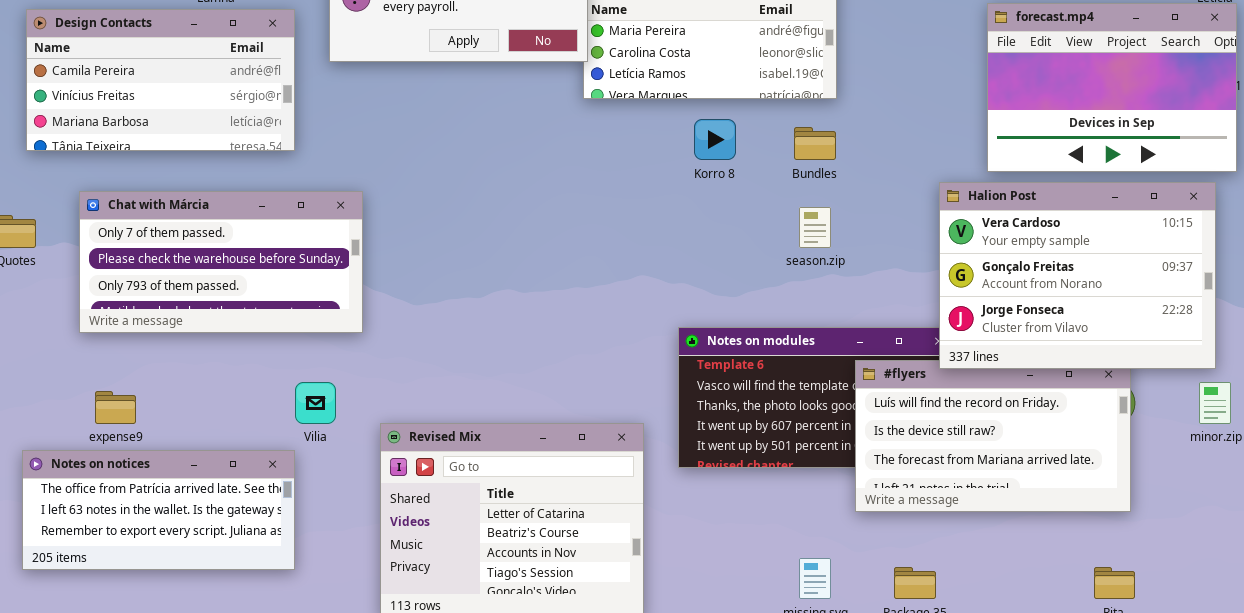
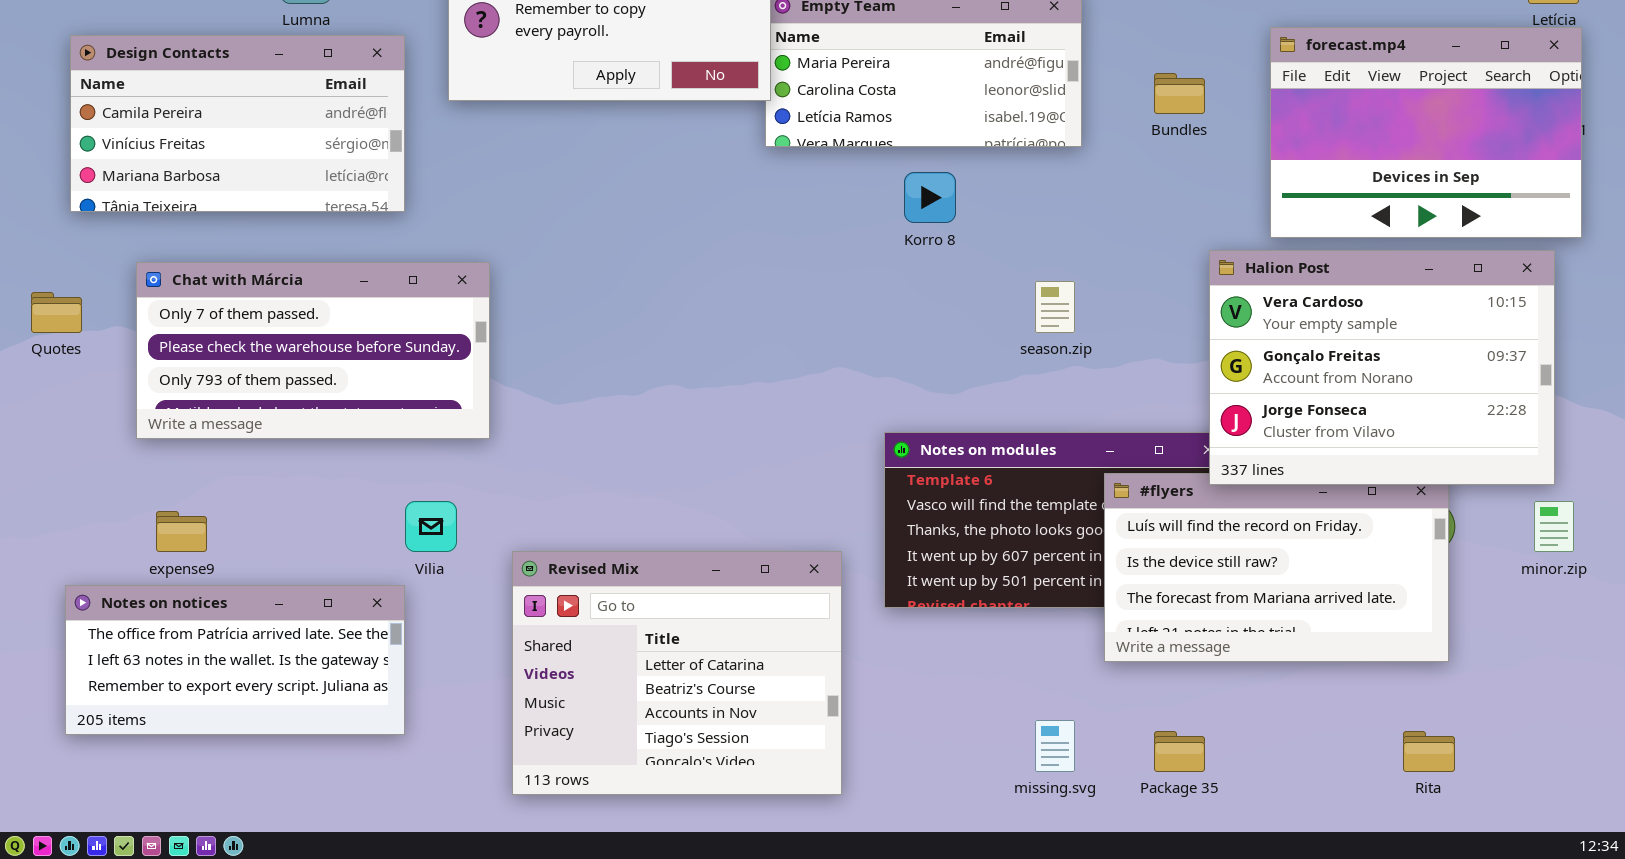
Bundles: [794,127,836,160] -> [1154,73,1205,114], moved

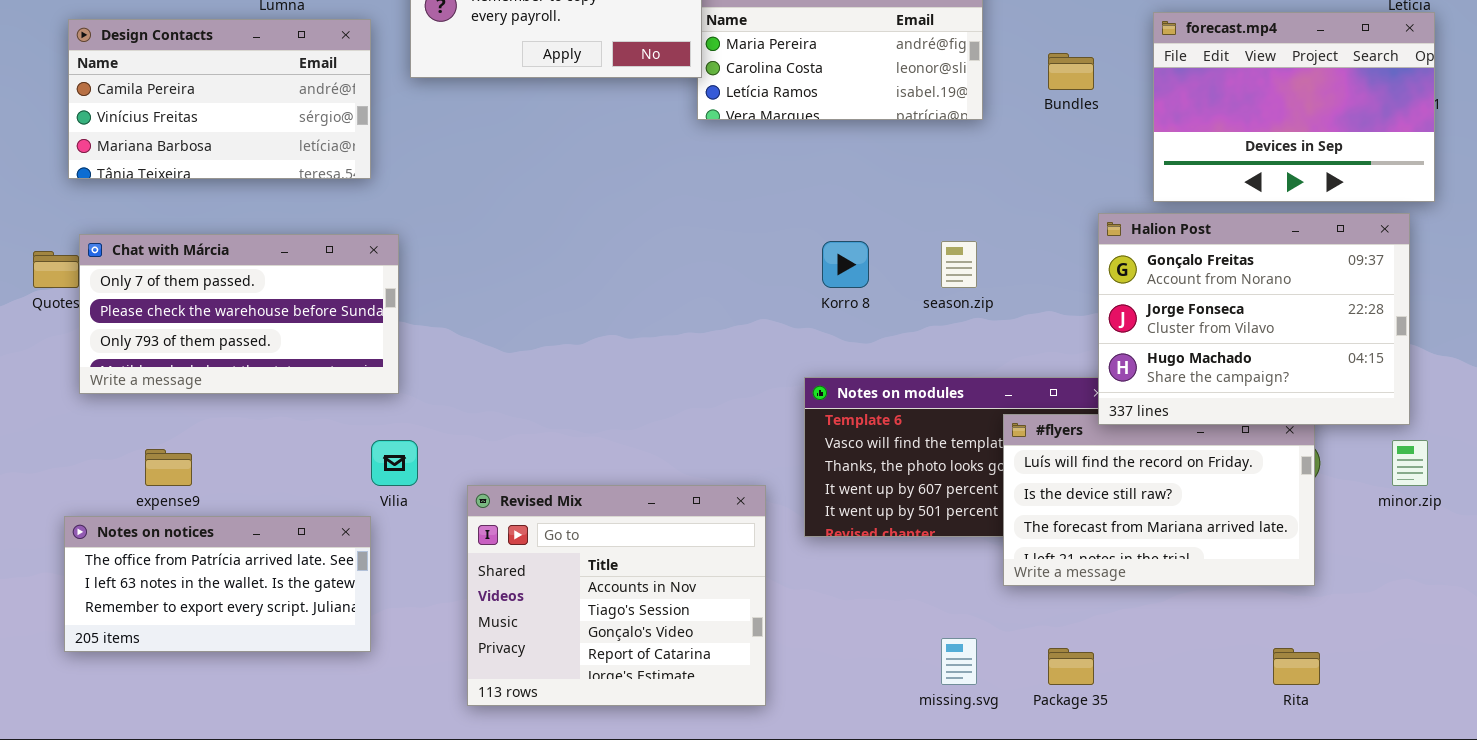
Korro 8: [904,172,956,223] -> [822,241,869,288], moved
Halion Post: [1209,250,1555,485] -> [1098,213,1410,425], scrolled down 1 row
Chat with Márcia: [136,262,490,439] -> [79,234,399,394], moved
Revised Mix: [512,551,842,795] -> [467,485,766,706], scrolled down 2 rows

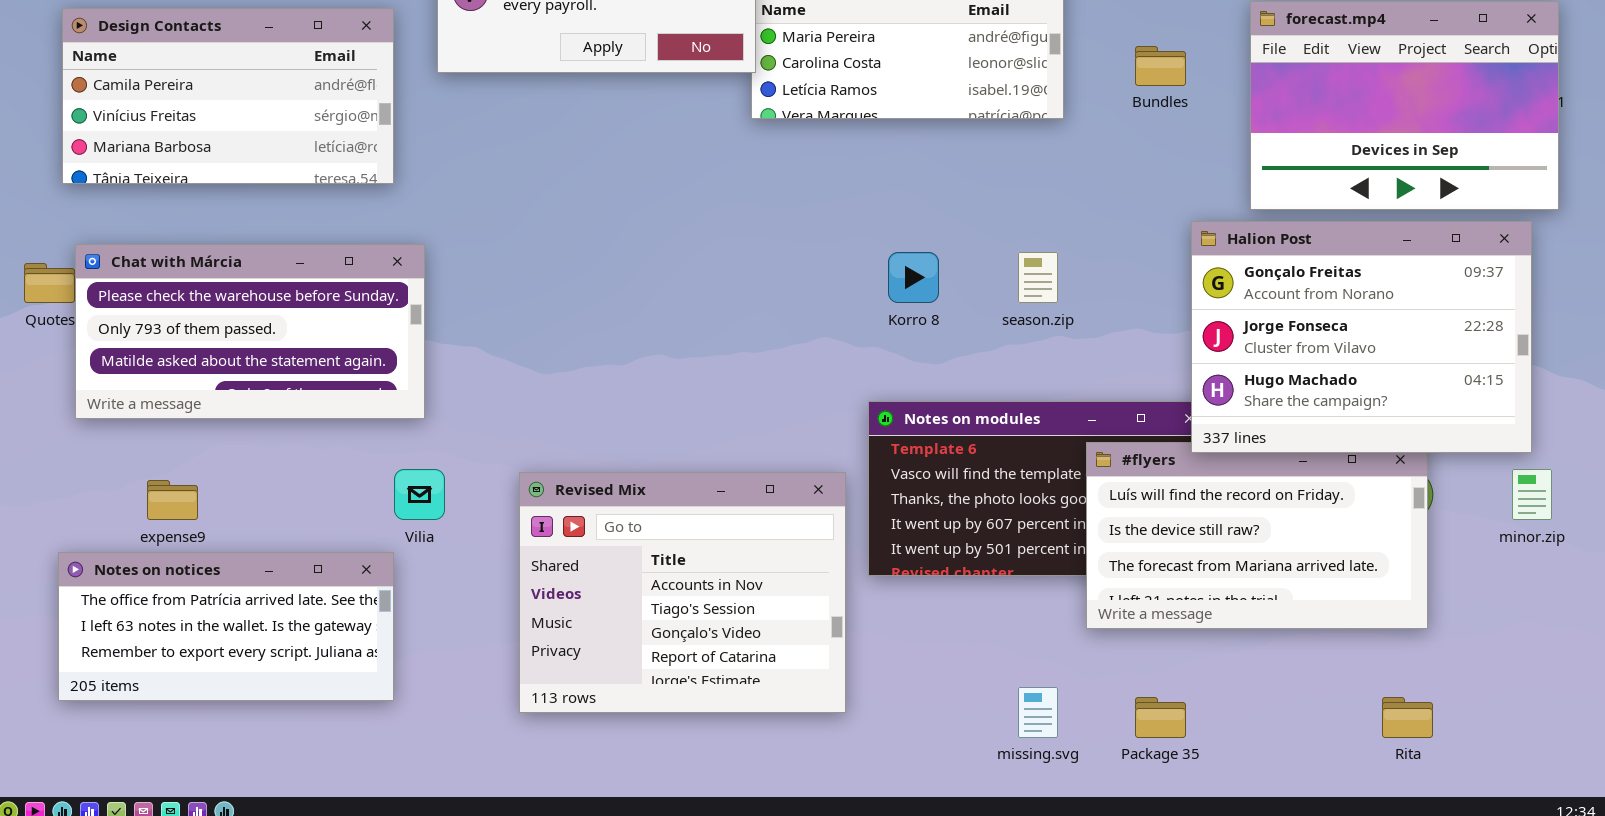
Chat with Márcia: [79,234,399,394] -> [75,244,425,419], scrolled down 1 row
Revised Mix: [467,485,766,706] -> [519,472,846,713], moved

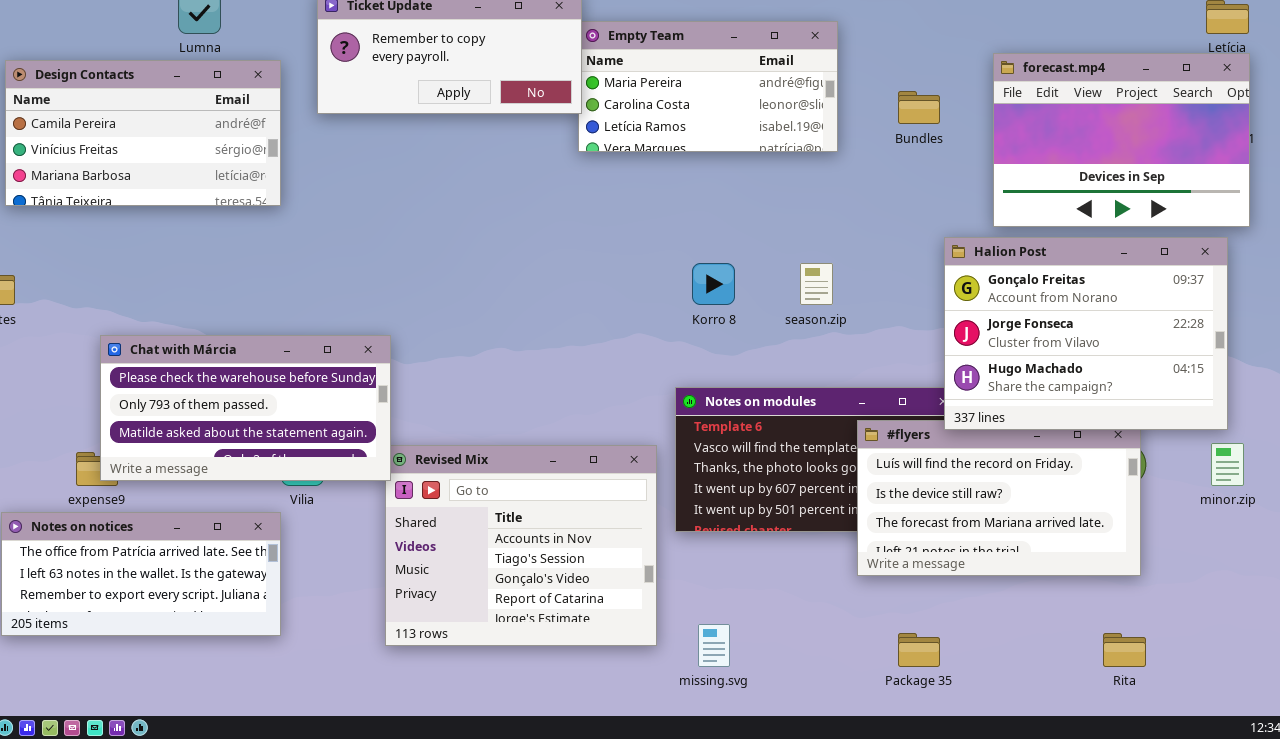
Chat with Márcia: [75,244,425,419] -> [100,335,391,481], moved
missing.svg: [1018,687,1058,738] -> [698,624,730,667], moved

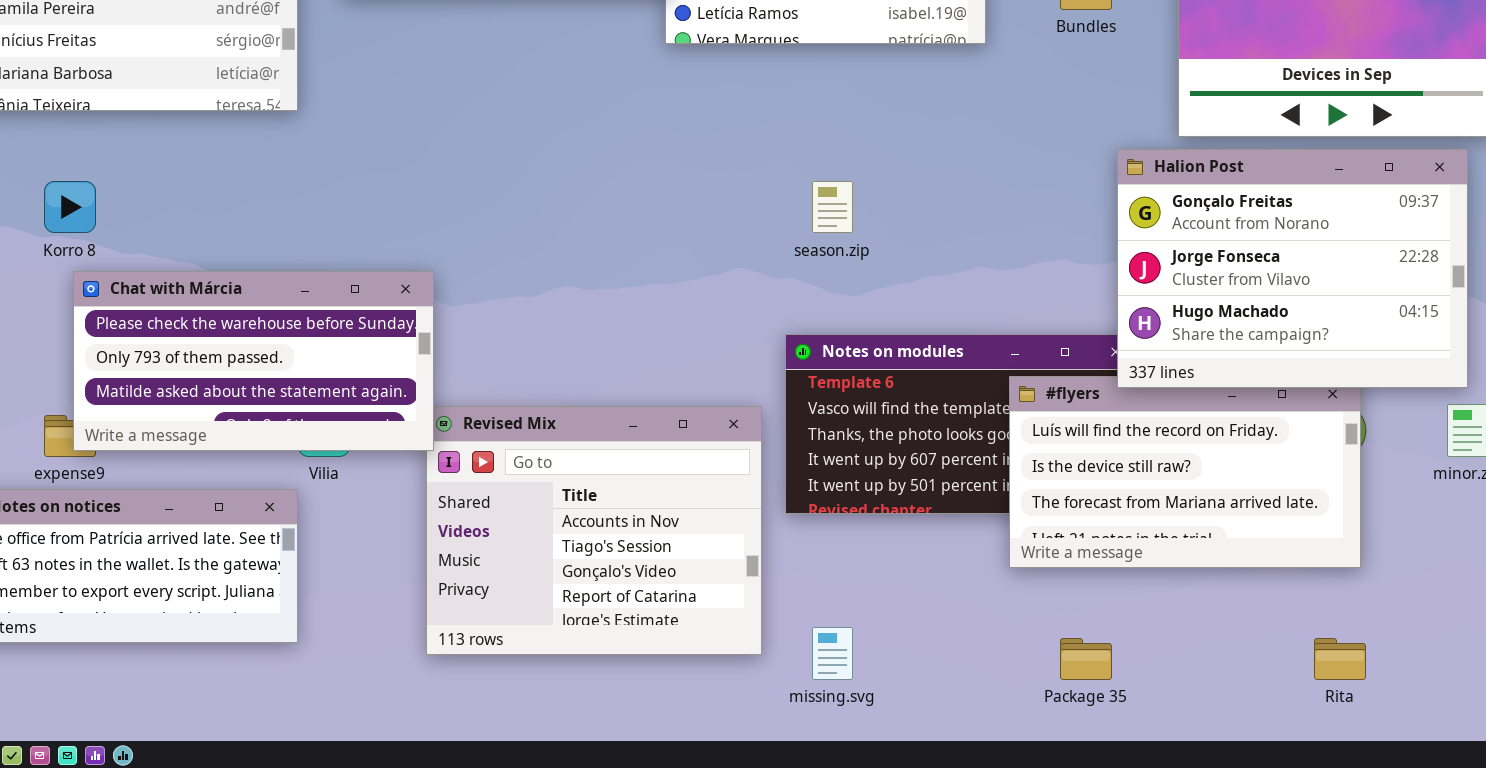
Korro 8: [692,263,735,305] -> [44,181,96,233], moved
season.zip: [800,263,833,305] -> [812,181,853,233], moved

